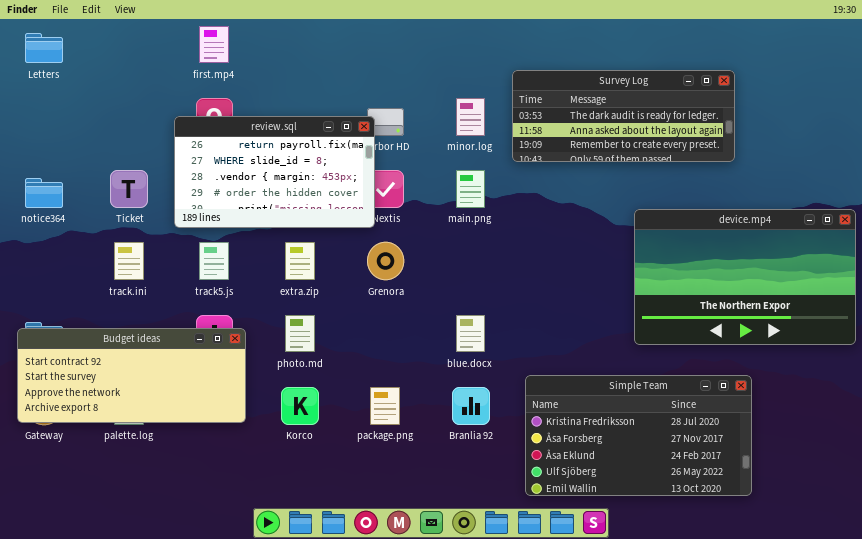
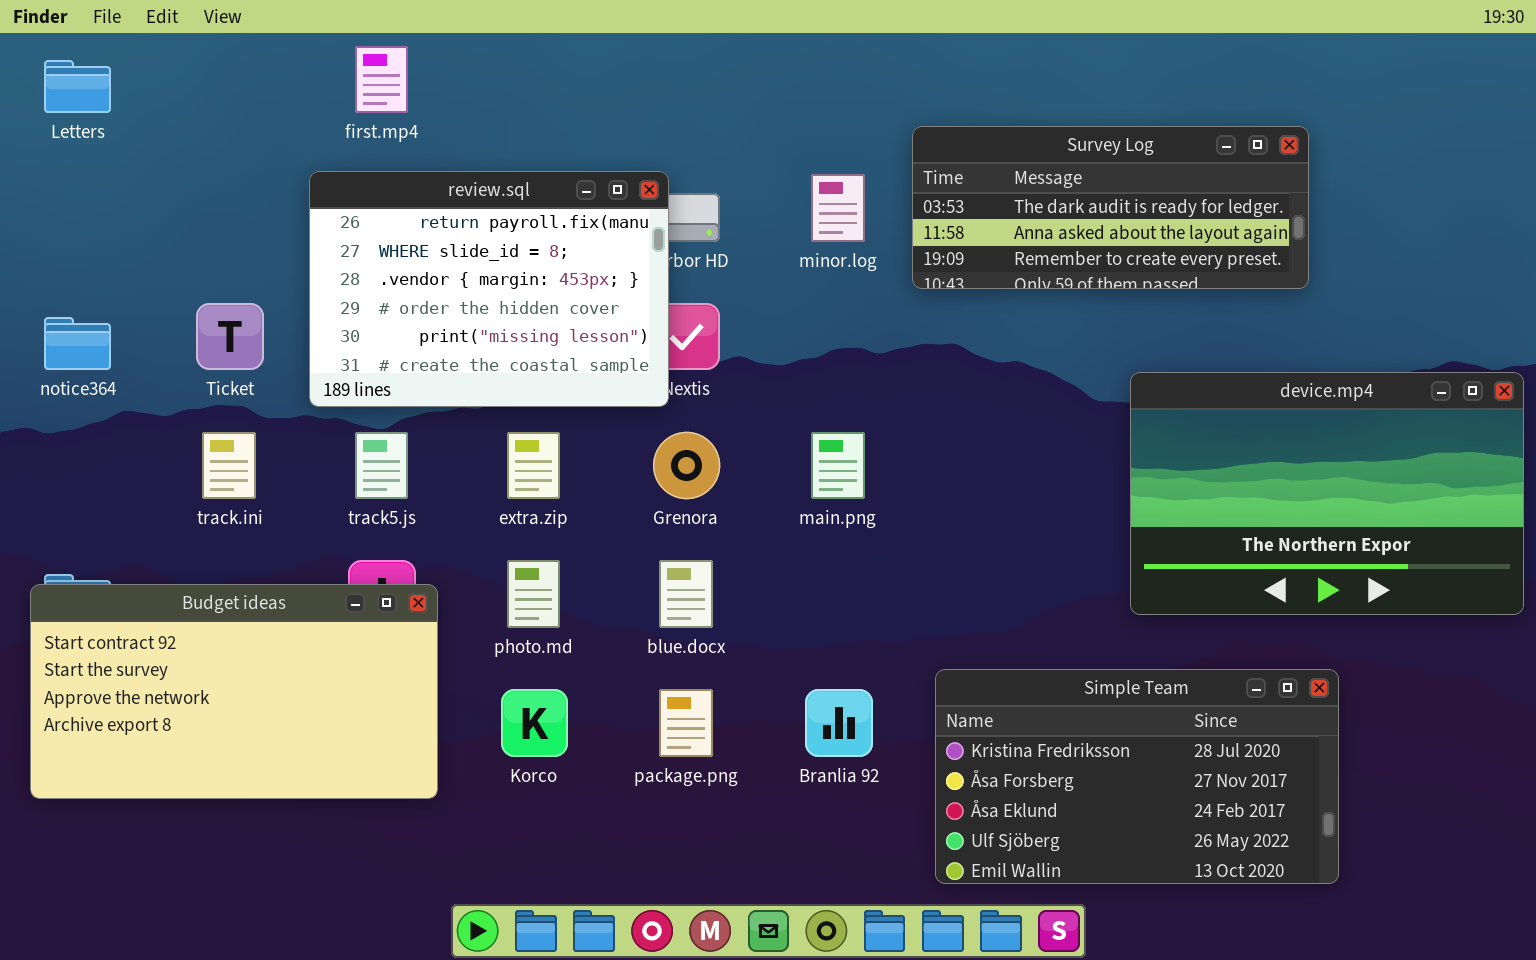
review.sql: [174,116,375,228] -> [309,171,669,407], resized
main.png: [456,170,485,208] -> [811,432,865,499], moved
blue.docx: [456,315,485,352] -> [659,560,713,628], moved
Budget ideas: [17,328,246,423] -> [30,584,438,799], resized

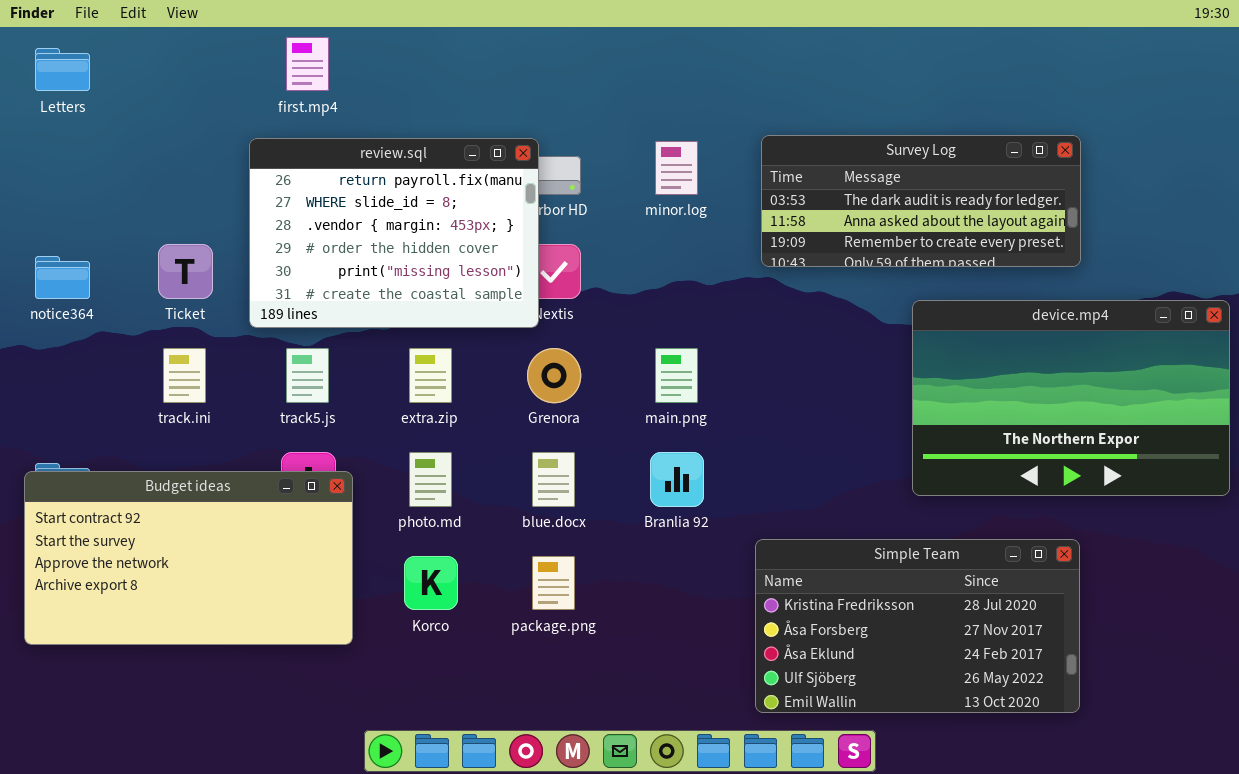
Survey Log: [912,126,1309,289] -> [761,135,1081,267], moved
Branlia 92: [805,689,873,757] -> [650,452,704,507], moved

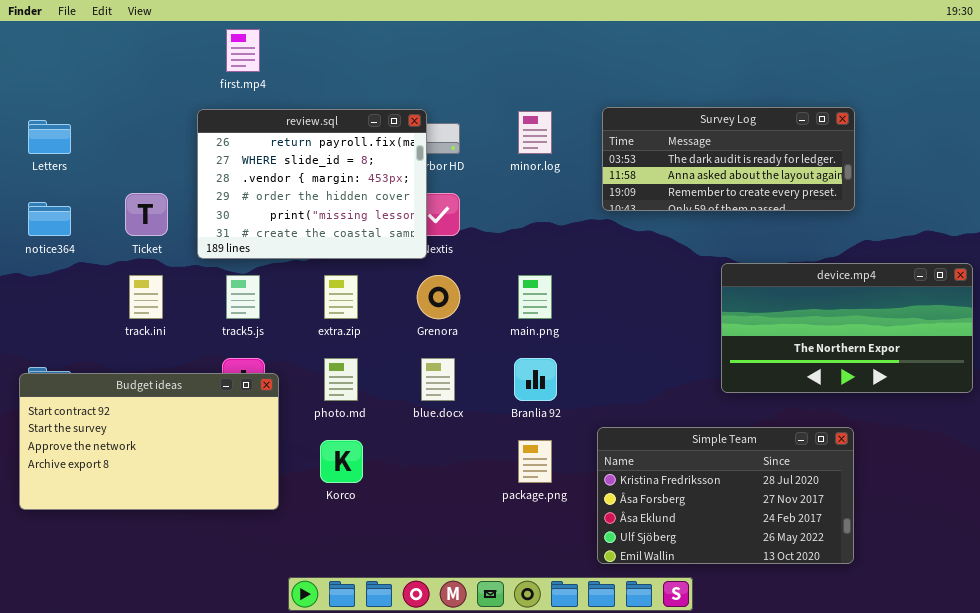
Letters: [35,48,90,91] -> [28,120,71,154], moved
device.mp4: [912,300,1230,496] -> [721,263,973,393], resized
package.png: [532,556,575,610] -> [518,440,552,483], moved

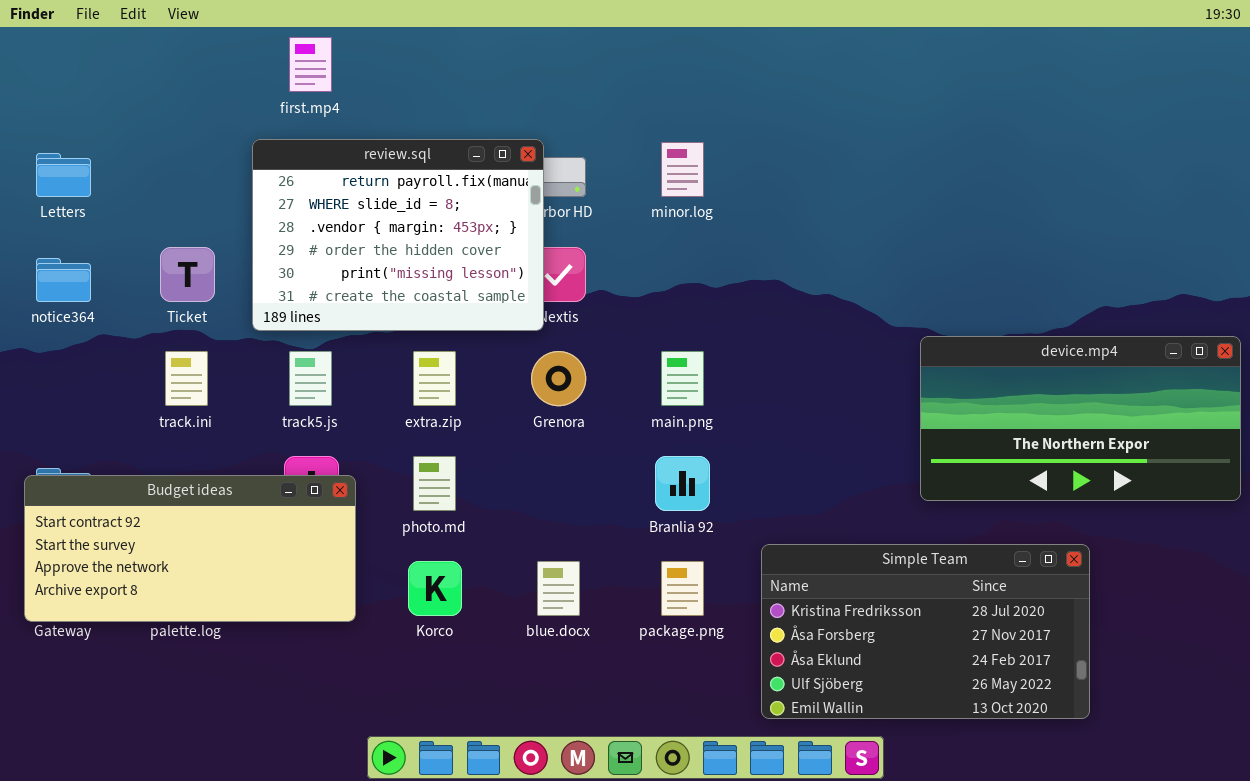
Survey Log: [602,107,855,211] -> none, closed
blue.docx: [421,358,455,401] -> [537,561,580,616], moved
Budget ideas: [19,373,279,510] -> [24,475,356,622], resized

